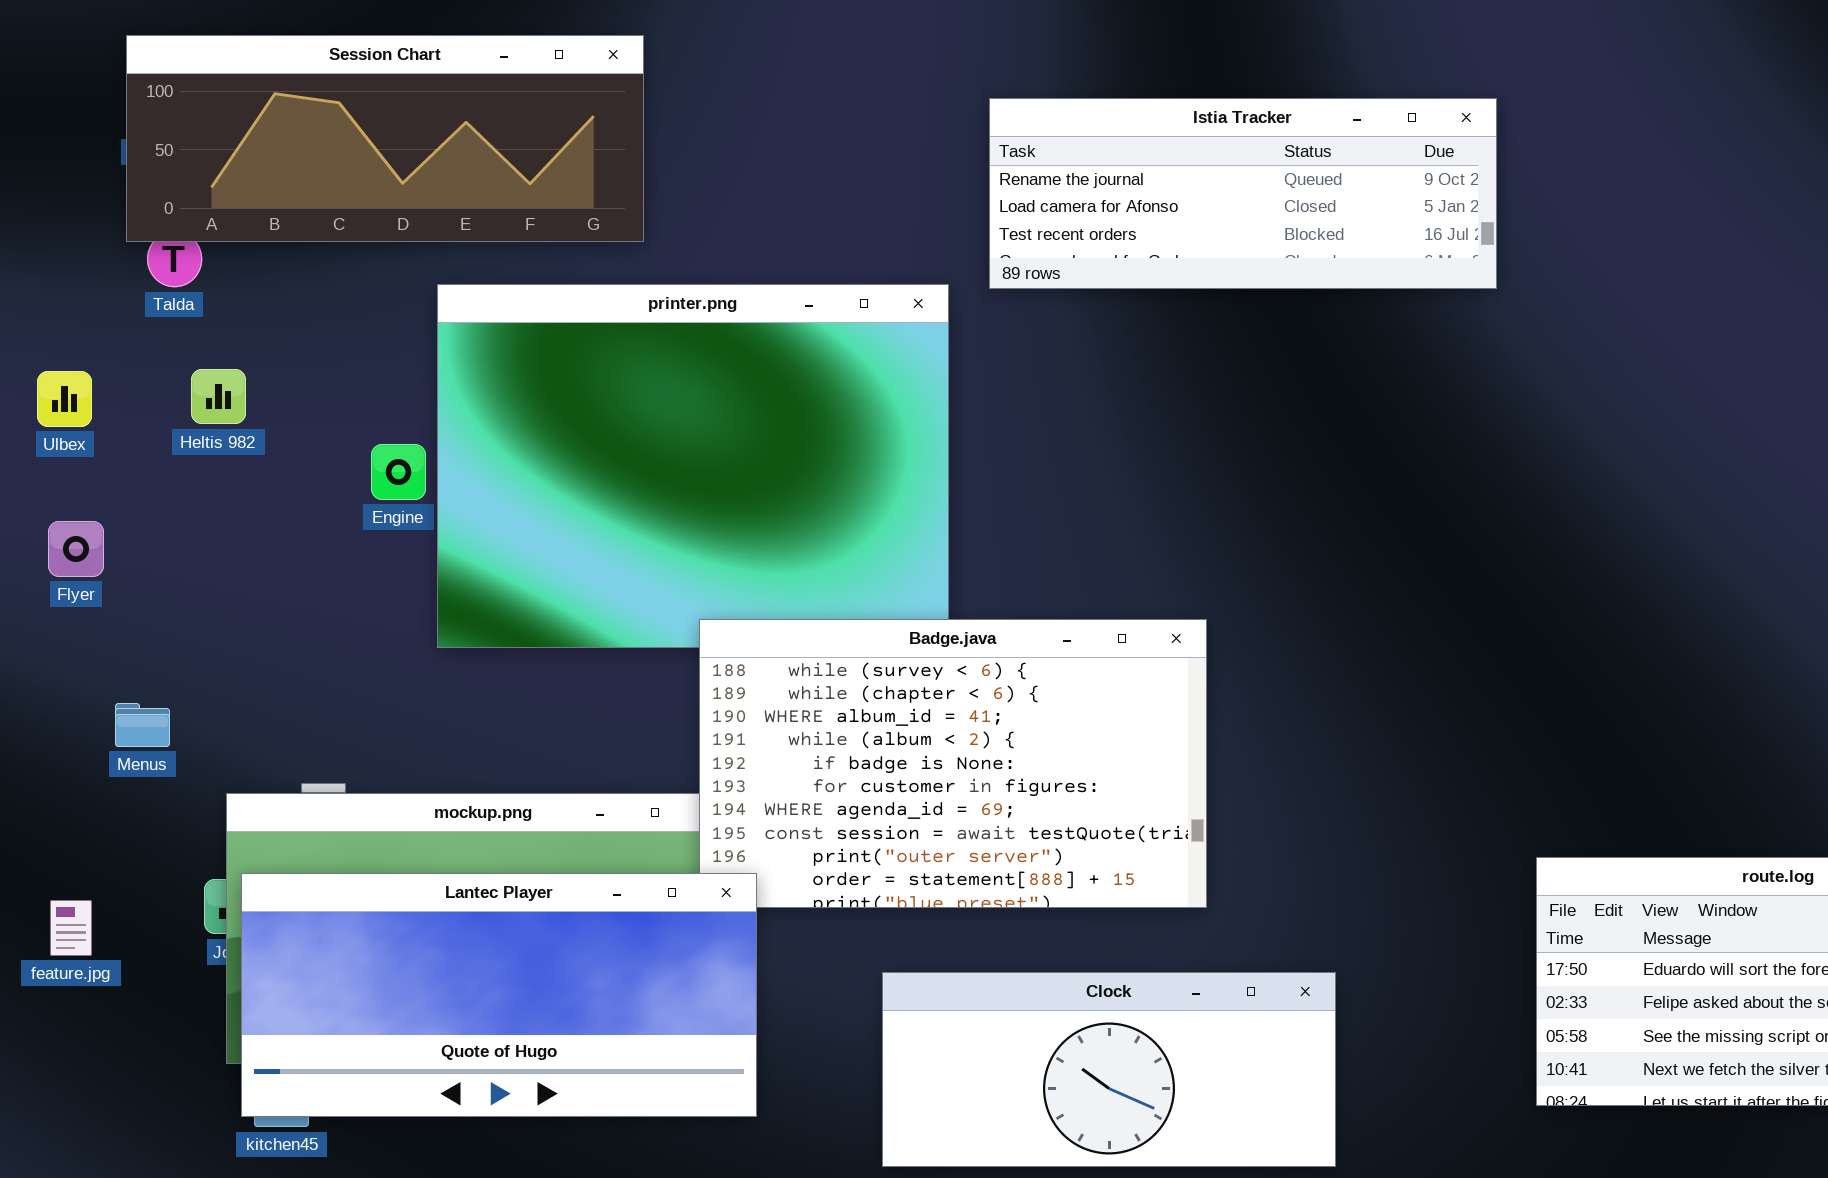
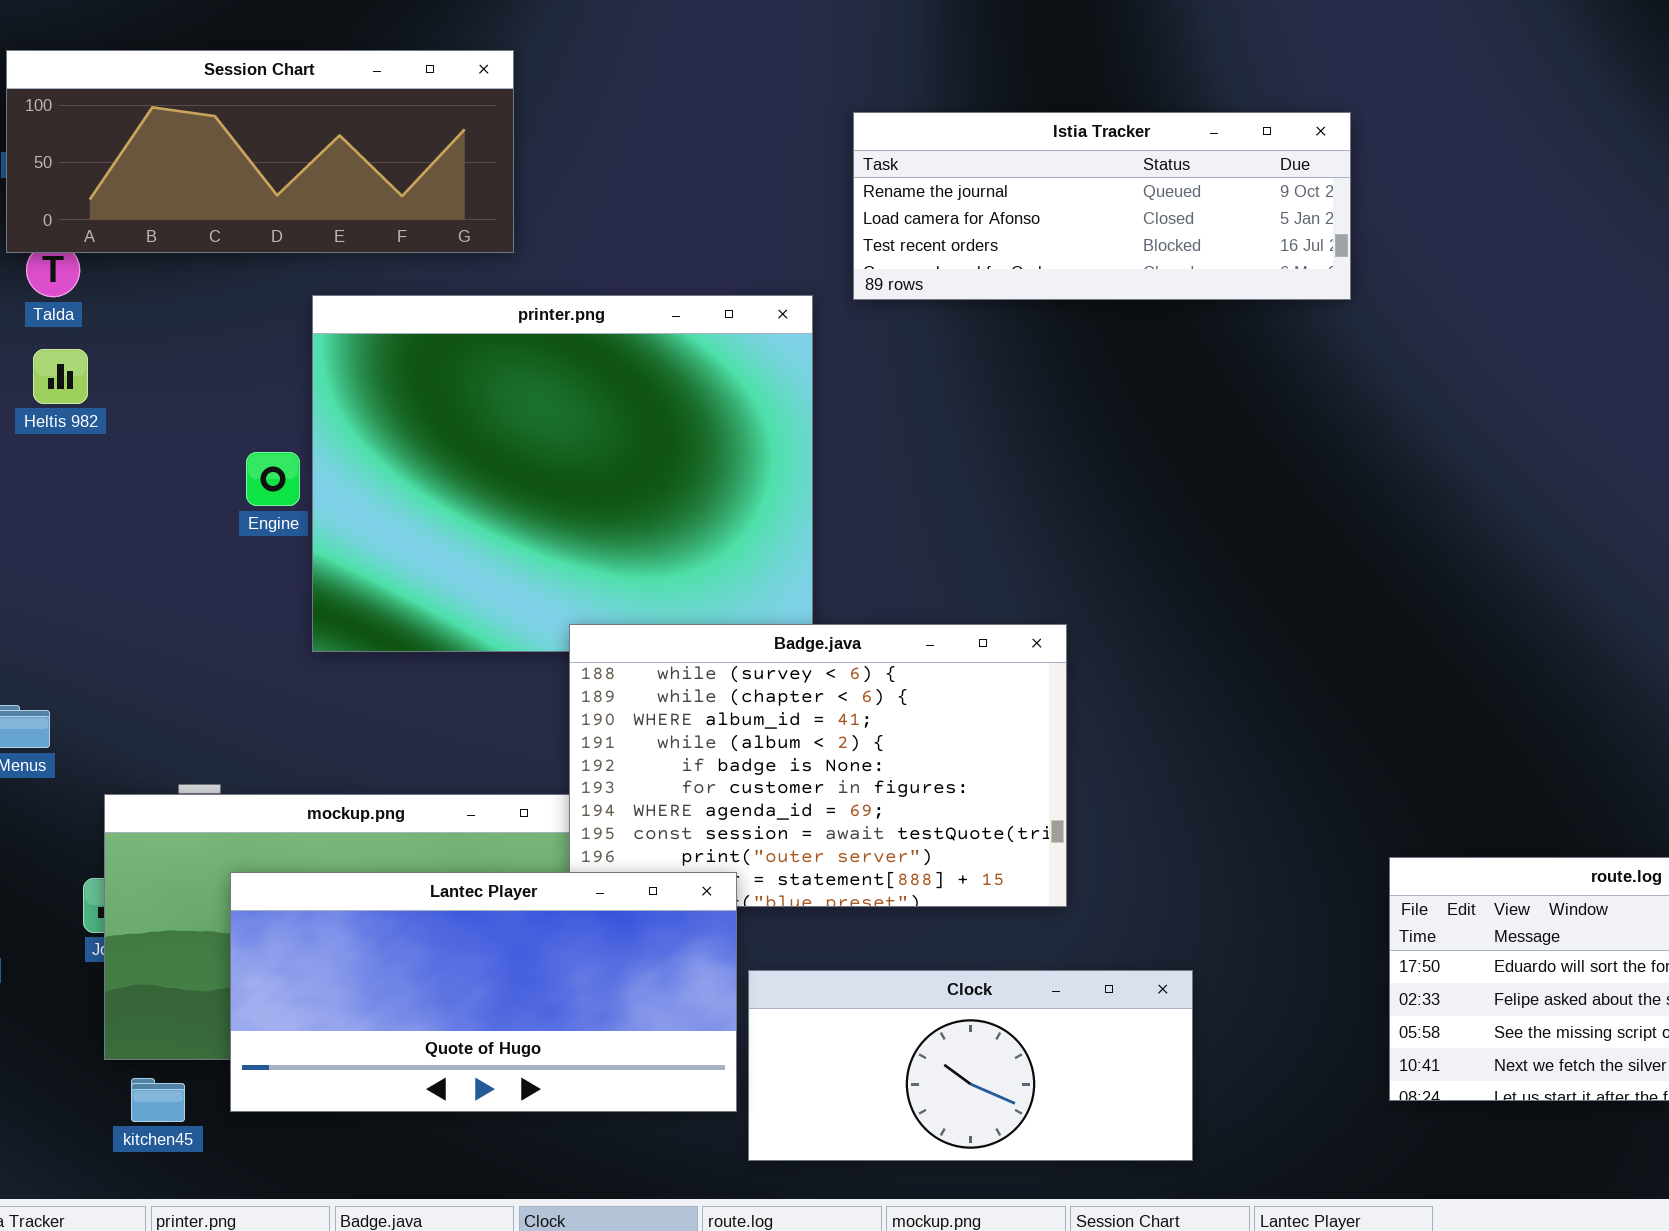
Heltis 982: [191,369,246,424] -> [33,349,88,404], moved
Lantec Player: [241,873,757,1117] -> [230,872,737,1112], moved

